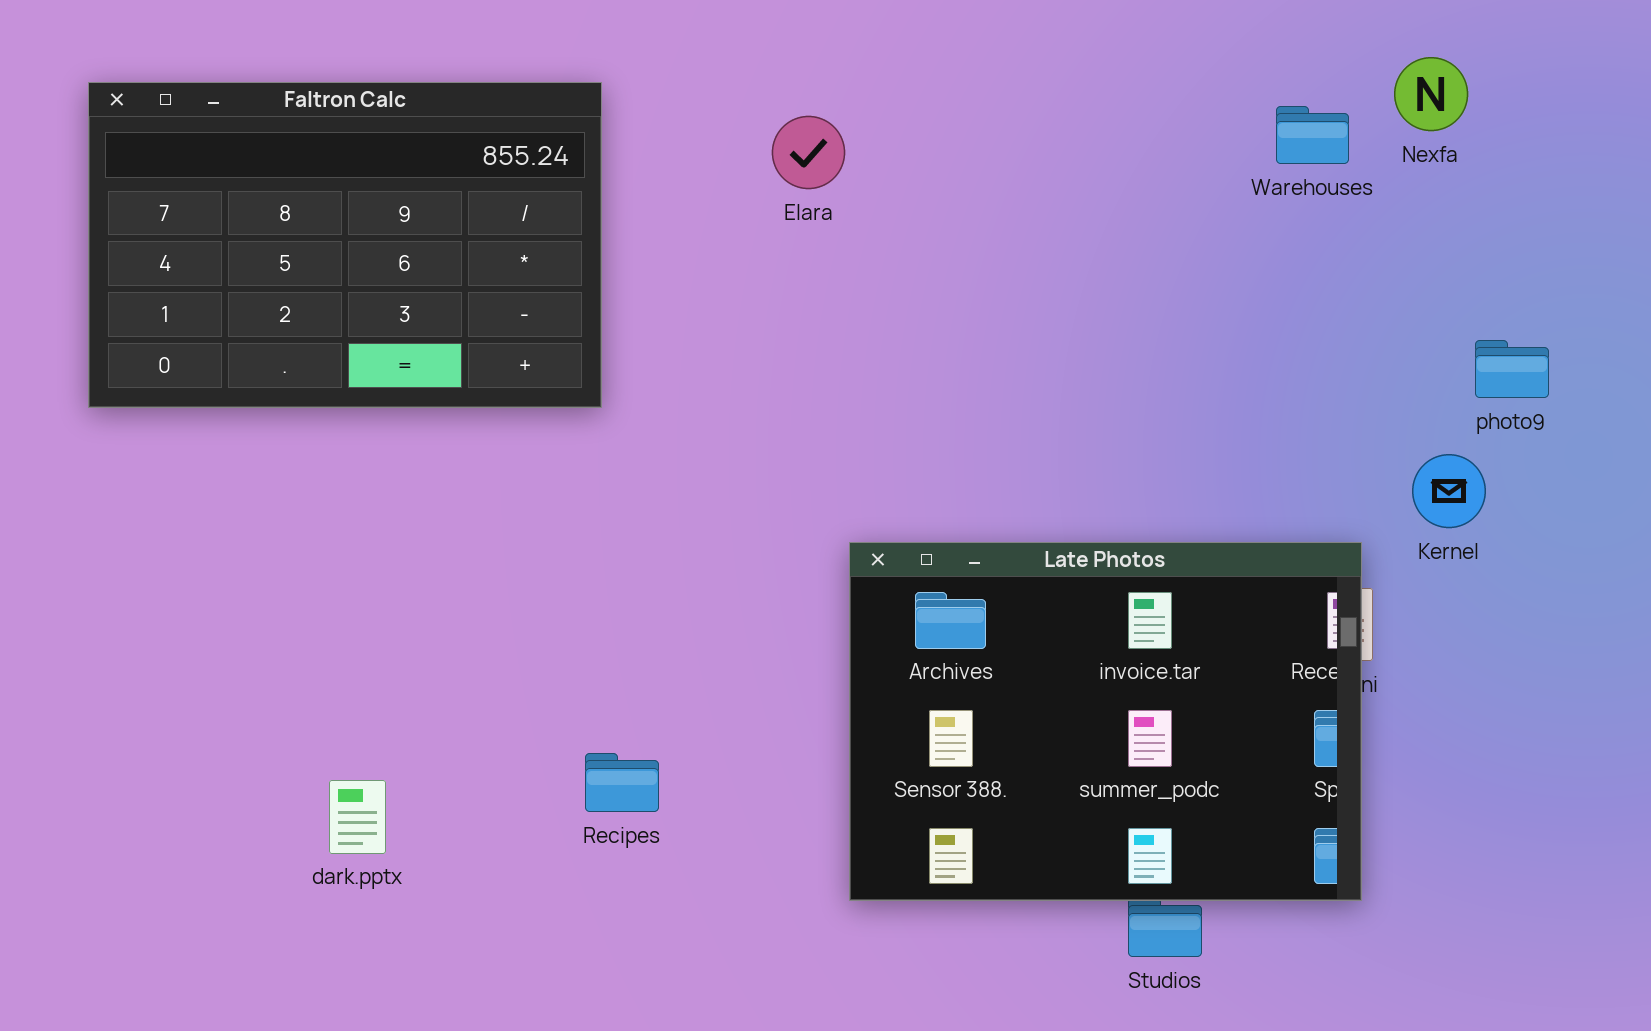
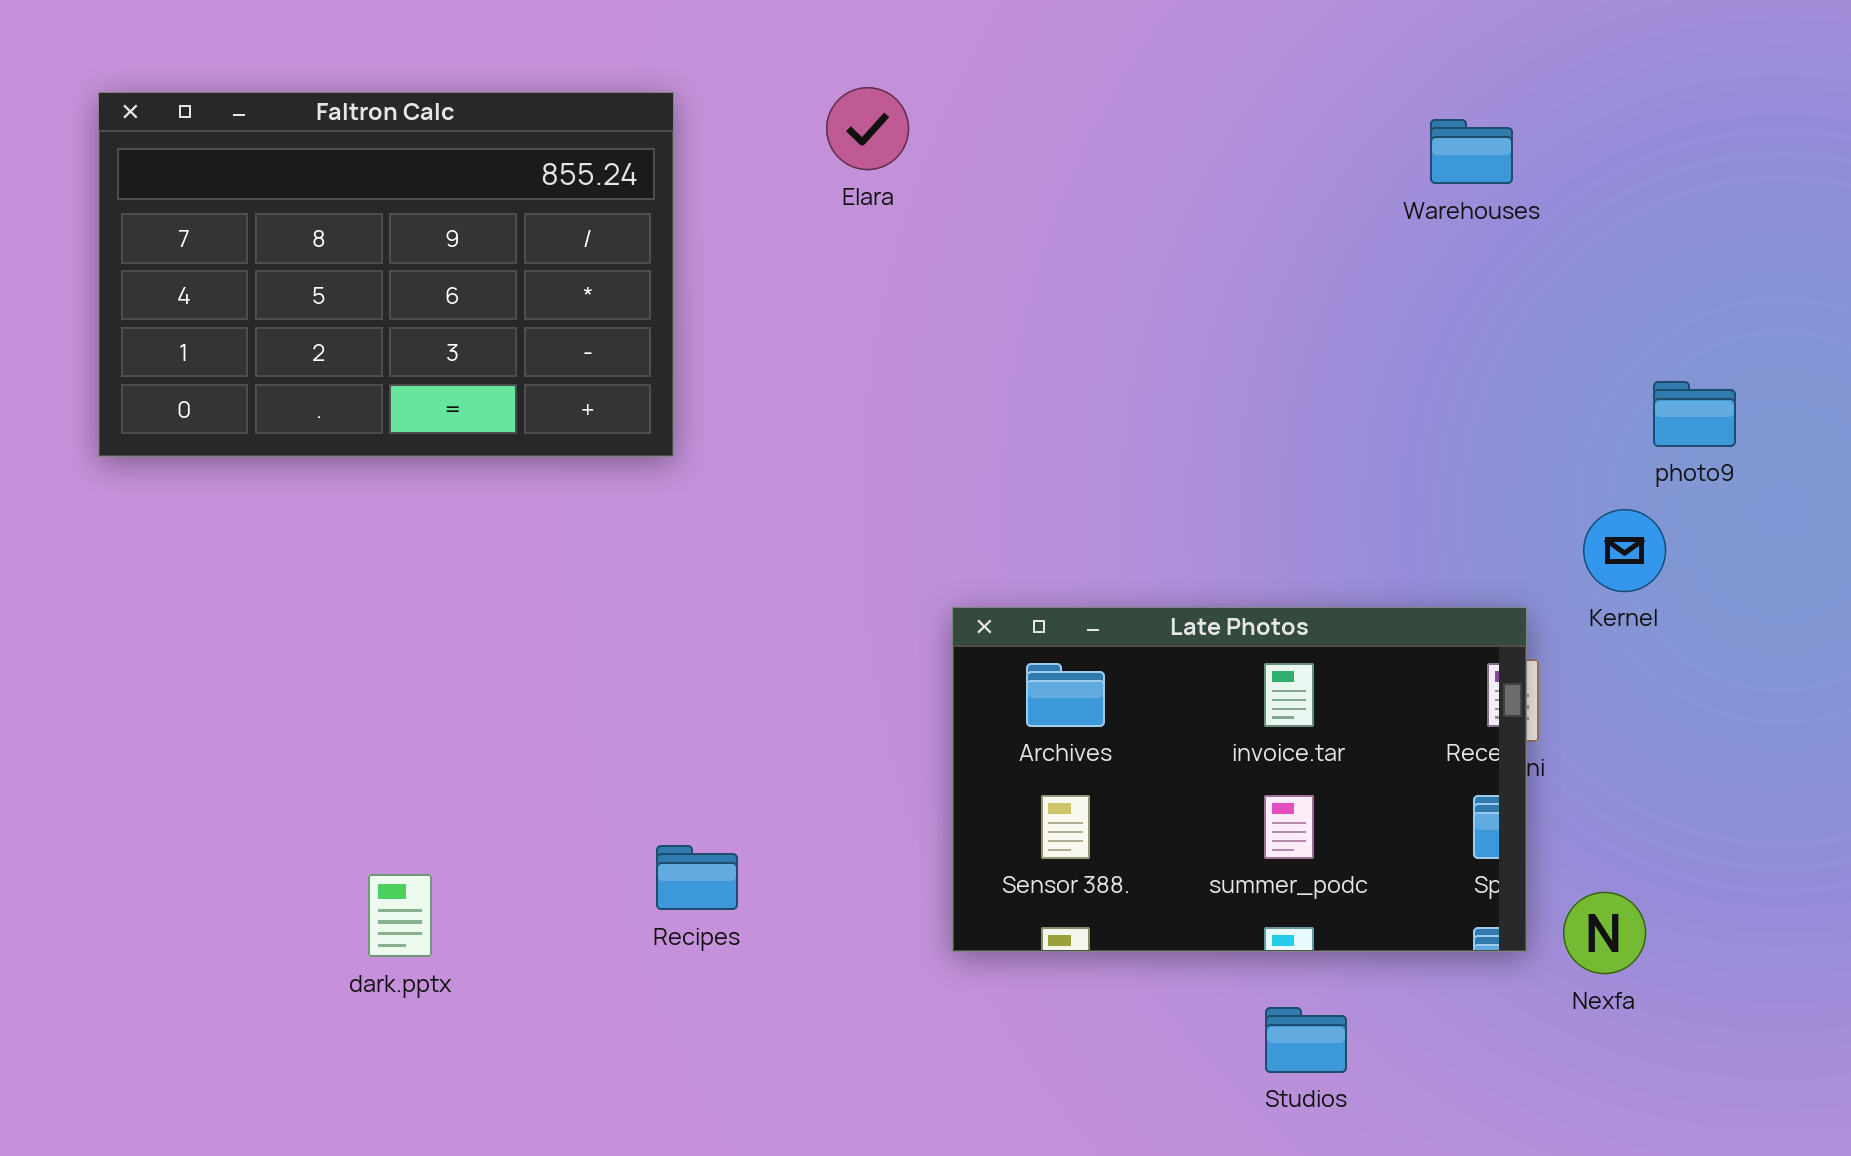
Nexfa: [1394,57,1468,131] -> [1563,892,1646,974], moved
Elara: [772,116,845,189] -> [826,87,909,170], moved
Late Photos: [849,542,1362,901] -> [952,607,1527,952], resized

